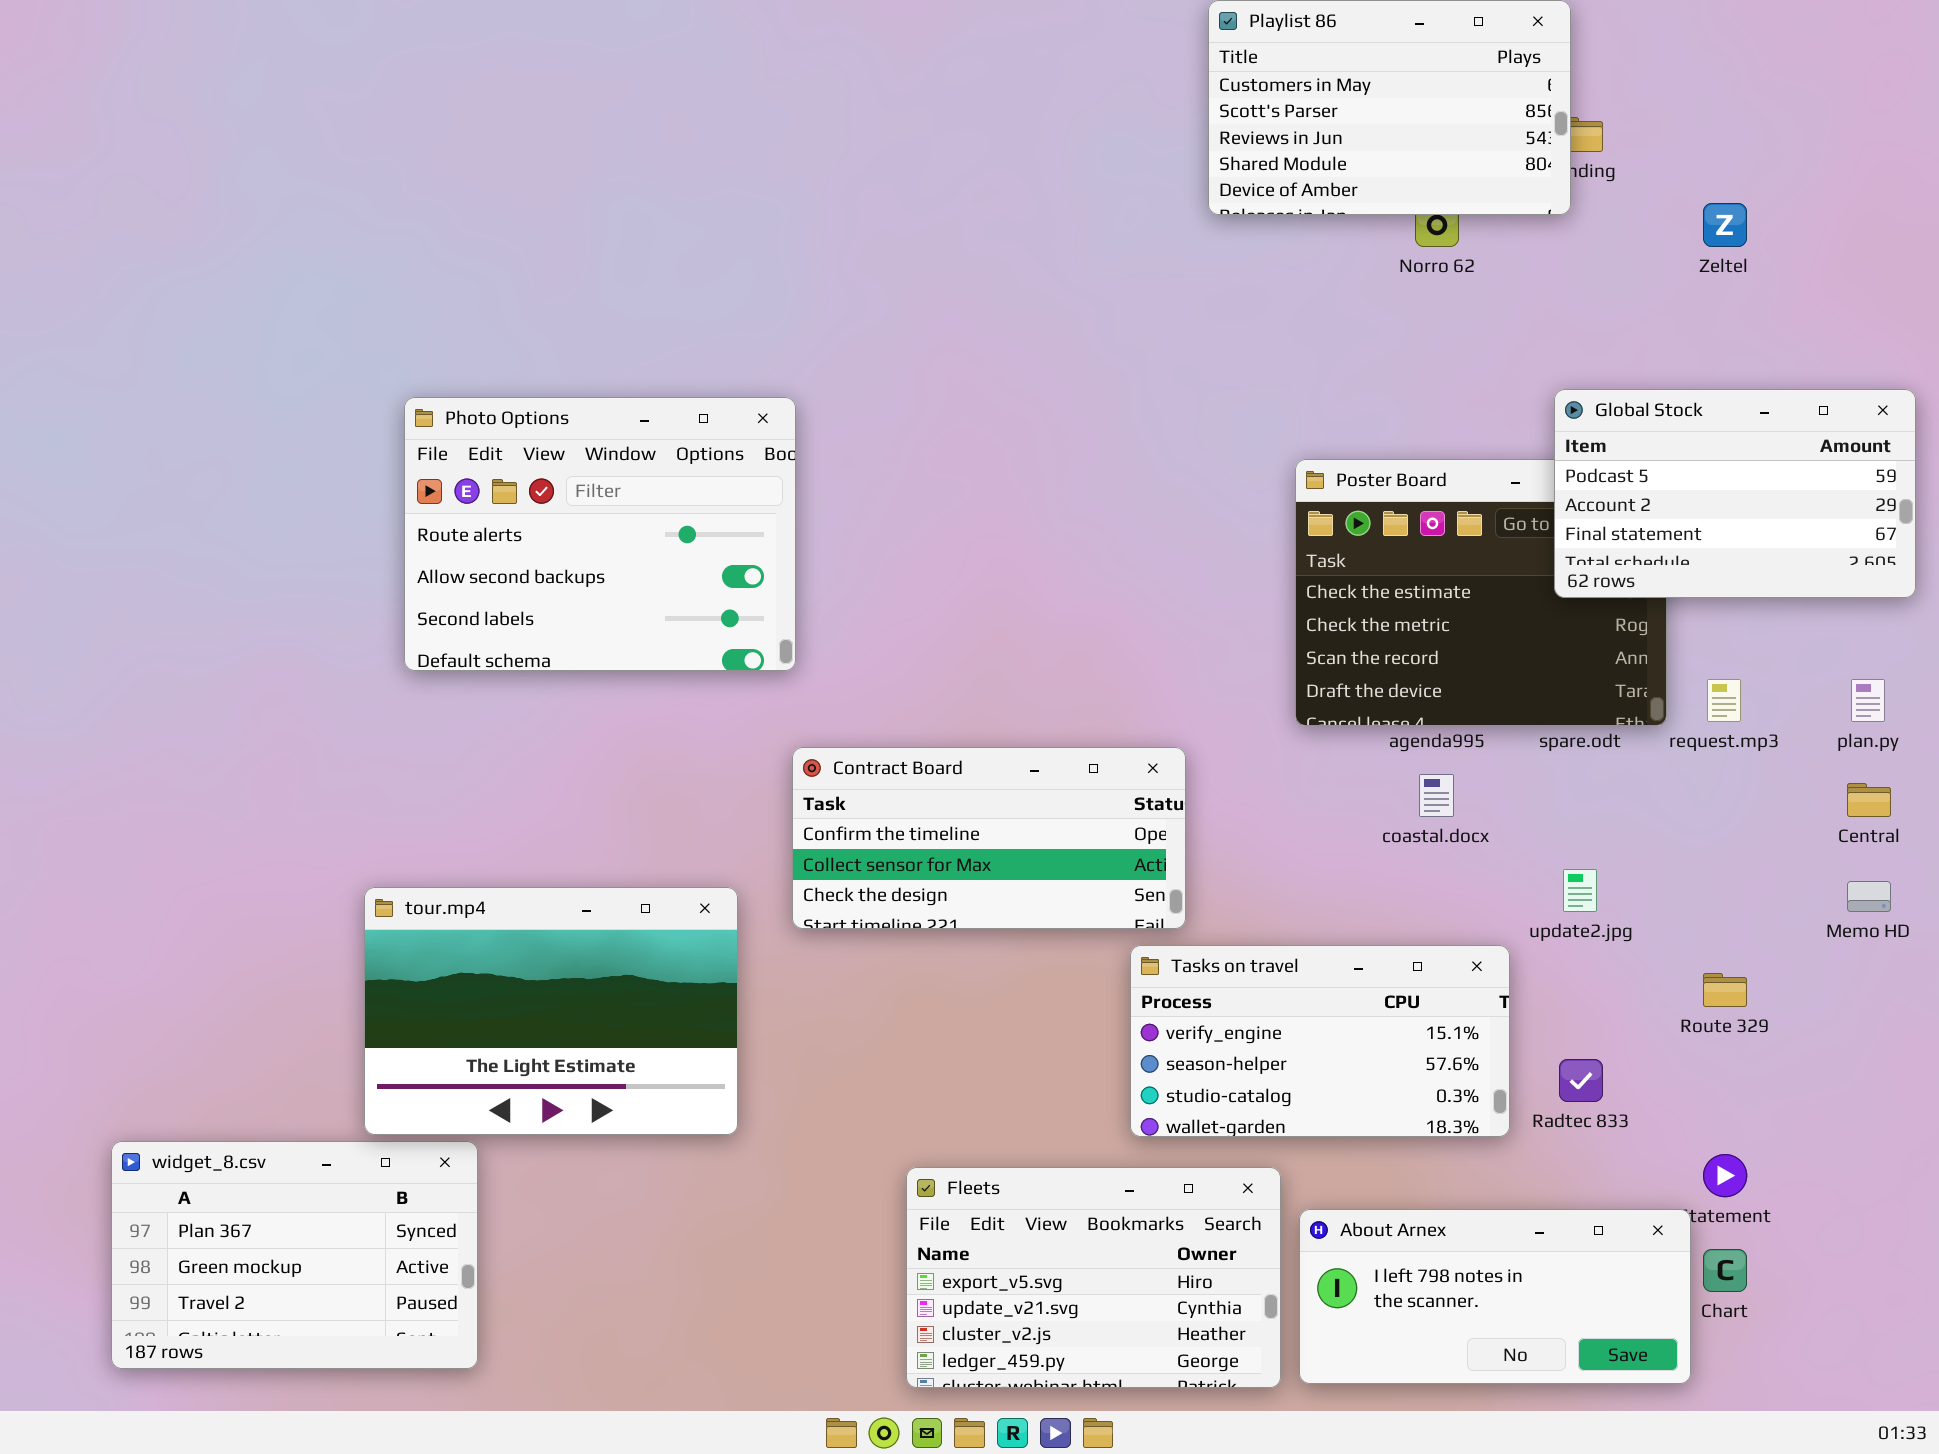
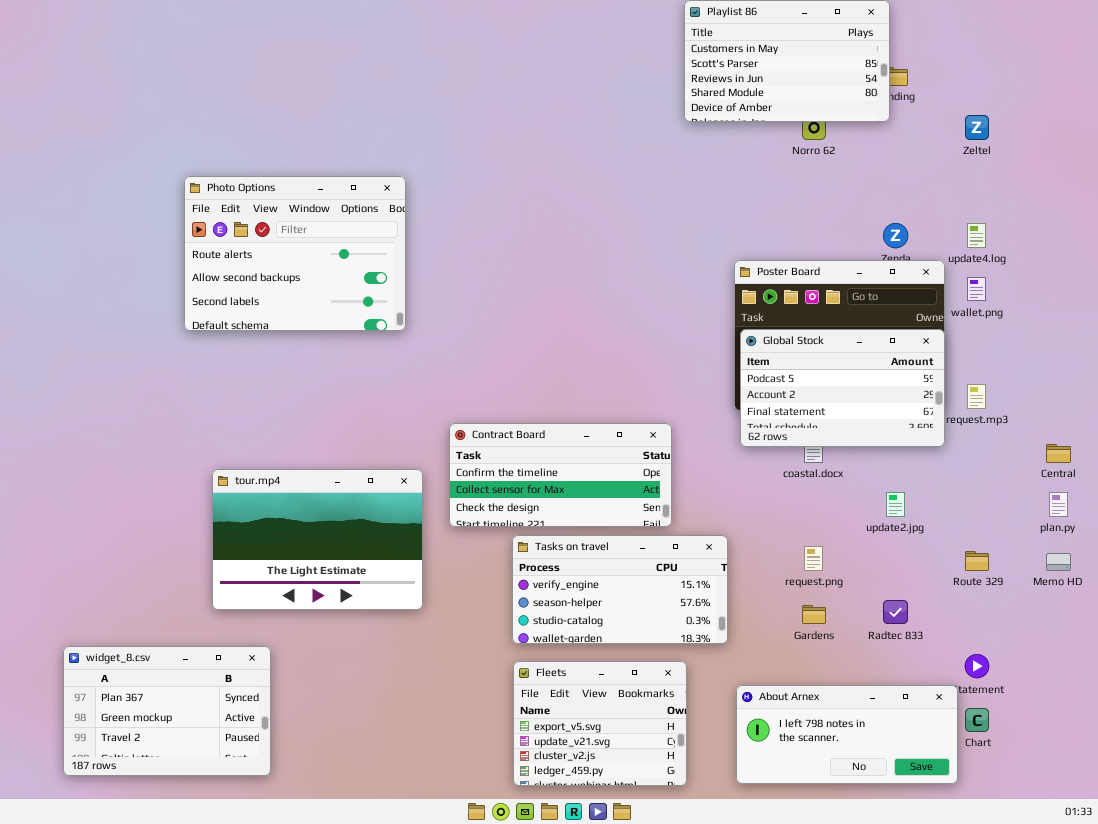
Global Stock: [1554,389,1916,598] -> [740,329,945,447], moved
Photo Options: [404,397,796,671] -> [184,176,406,331], moved
plan.py: [1851,679,1885,722] -> [1049,492,1068,517], moved
Memo HD: [1847,881,1891,912] -> [1046,553,1071,571], moved
tour.mp4: [364,887,738,1135] -> [212,469,423,610], moved
Tasks on travel: [1130,945,1510,1137] -> [512,535,728,644], moved
Fleets: [906,1167,1281,1388] -> [513,661,687,786], resized

